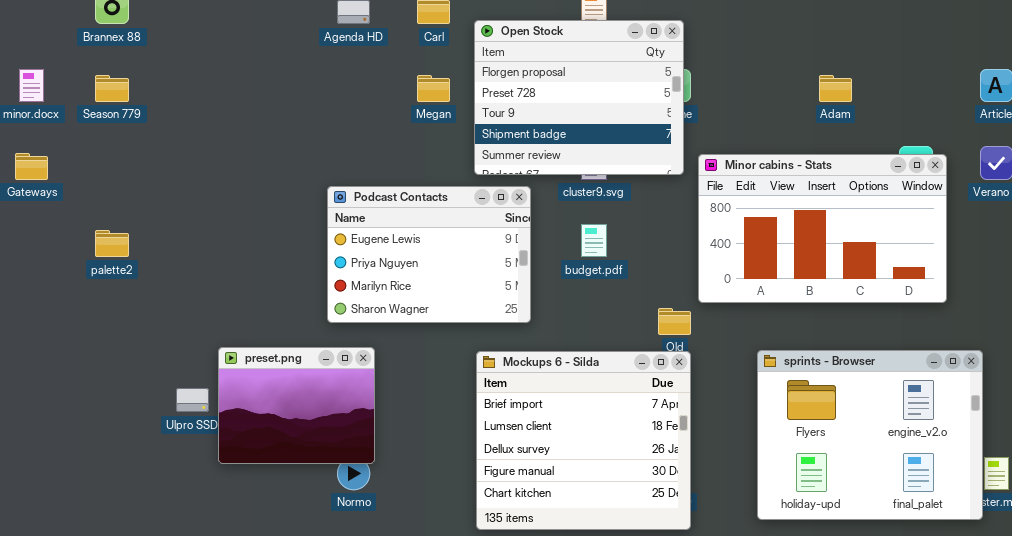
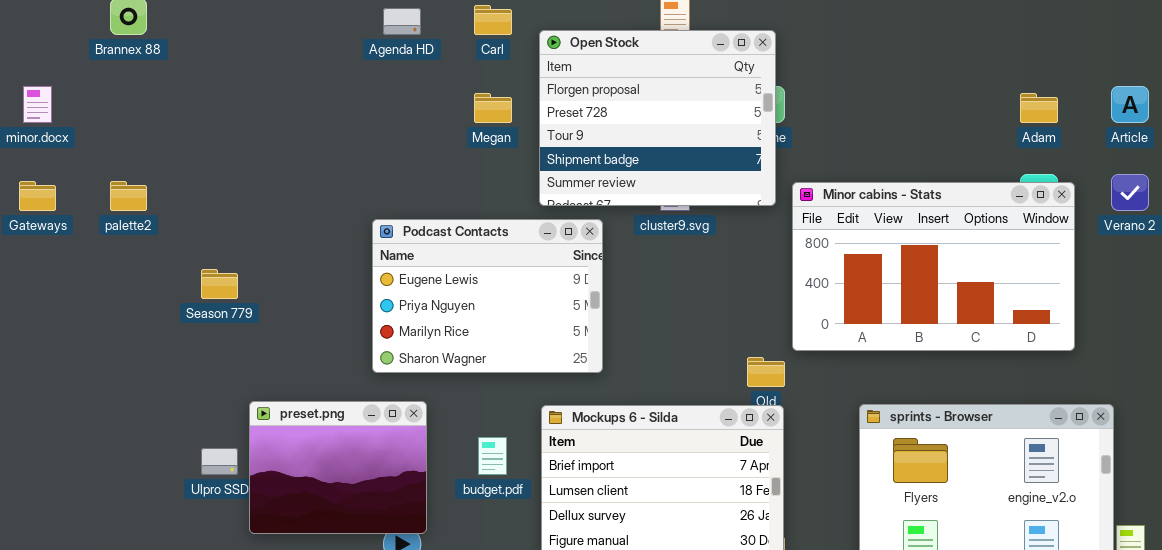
Season 779: [95,75,129,102] -> [201,269,238,299], moved
Adam: [819,75,852,102] -> [1020,93,1058,123], moved
budget.pdf: [581,224,607,257] -> [478,437,507,475], moved
palette2: [95,230,129,257] -> [110,181,147,211], moved

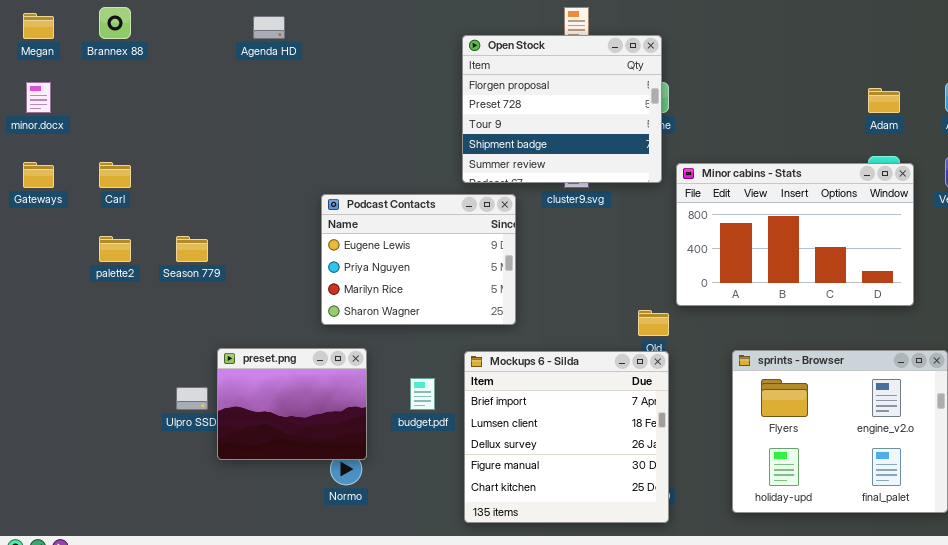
Carl: [474,5,512,35] -> [99,162,131,188], moved
Agenda HD: [383,8,421,35] -> [253,16,285,39], moved
Megan: [474,93,512,123] -> [23,13,54,39], moved
palette2: [110,181,147,211] -> [99,236,131,262], moved

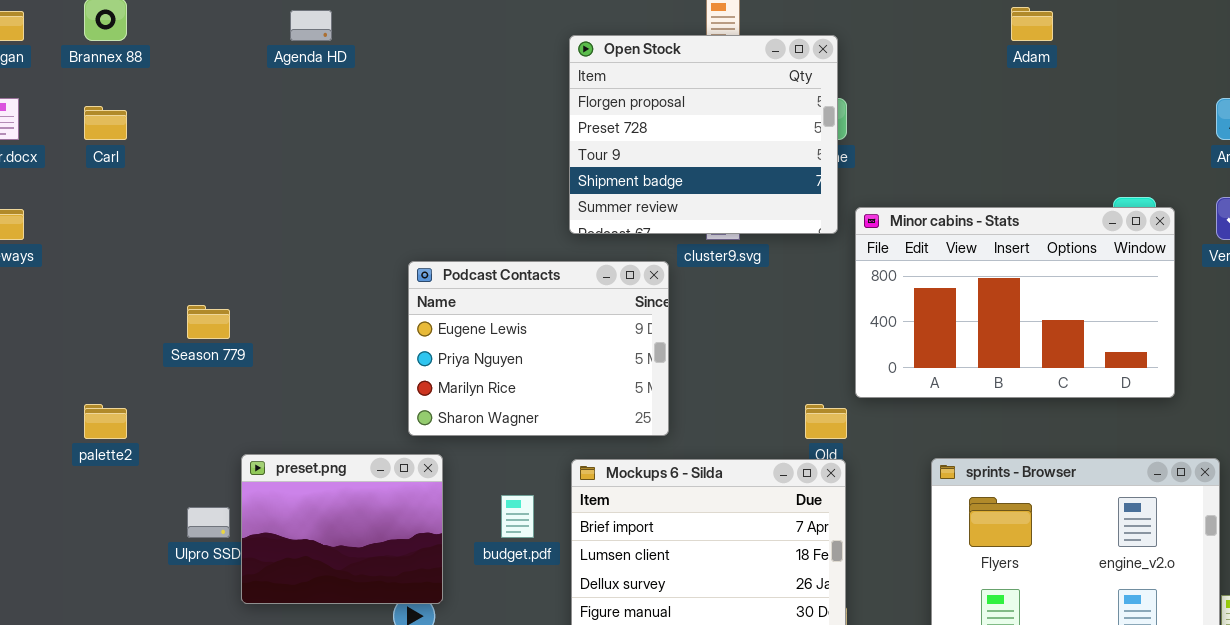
Adam: [868,88,900,113] -> [1011,7,1053,41], moved
Carl: [99,162,131,188] -> [84,106,127,140], moved
Podcast Contacts: [321,194,516,325] -> [408,261,669,436], moved
palette2: [99,236,131,262] -> [84,404,127,439], moved

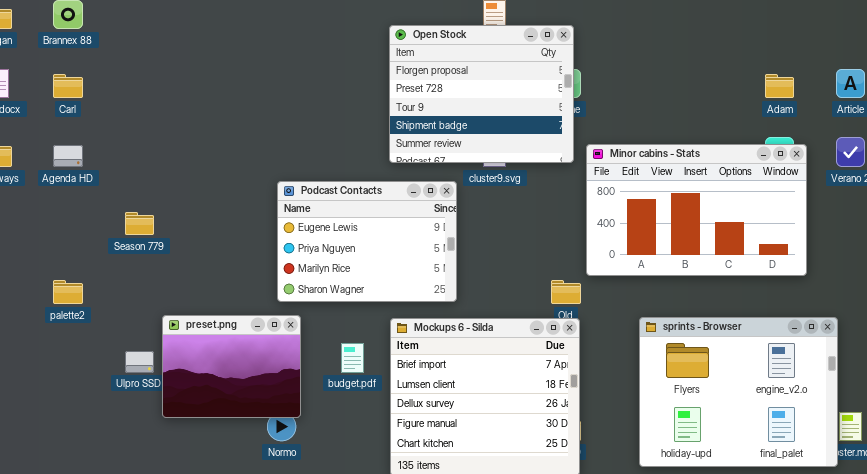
Adam: [1011,7,1053,41] -> [765,74,794,98], moved
Agenda HD: [290,10,332,41] -> [53,145,83,167], moved

